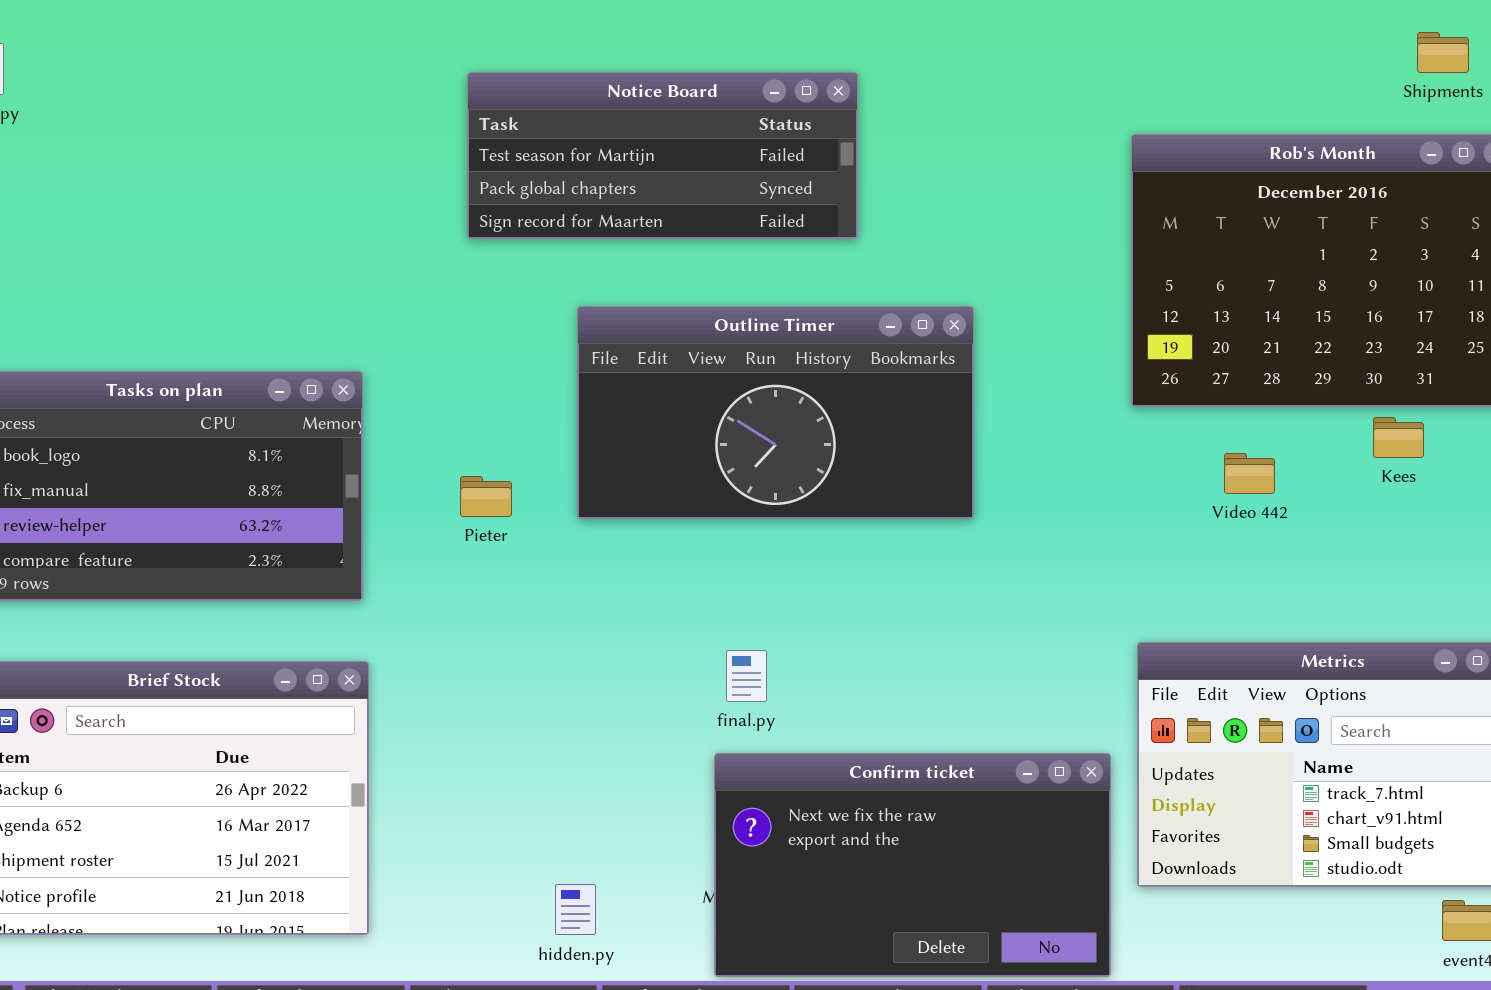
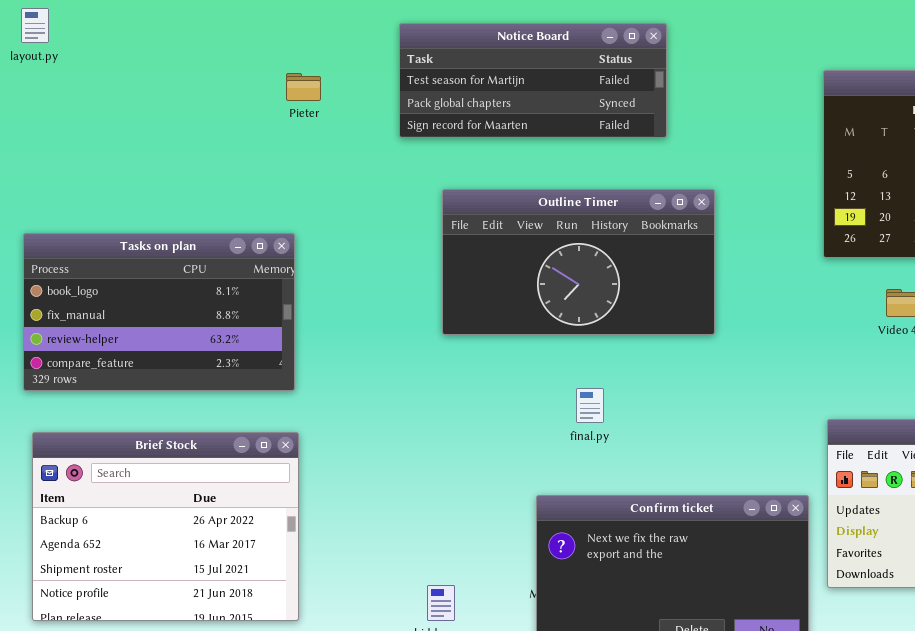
Notice Board: [467,72,858,239] -> [399,23,667,138], moved
Pieter: [460,476,512,517] -> [286,73,321,101], moved
final.py: [726,650,767,702] -> [576,388,604,423], moved

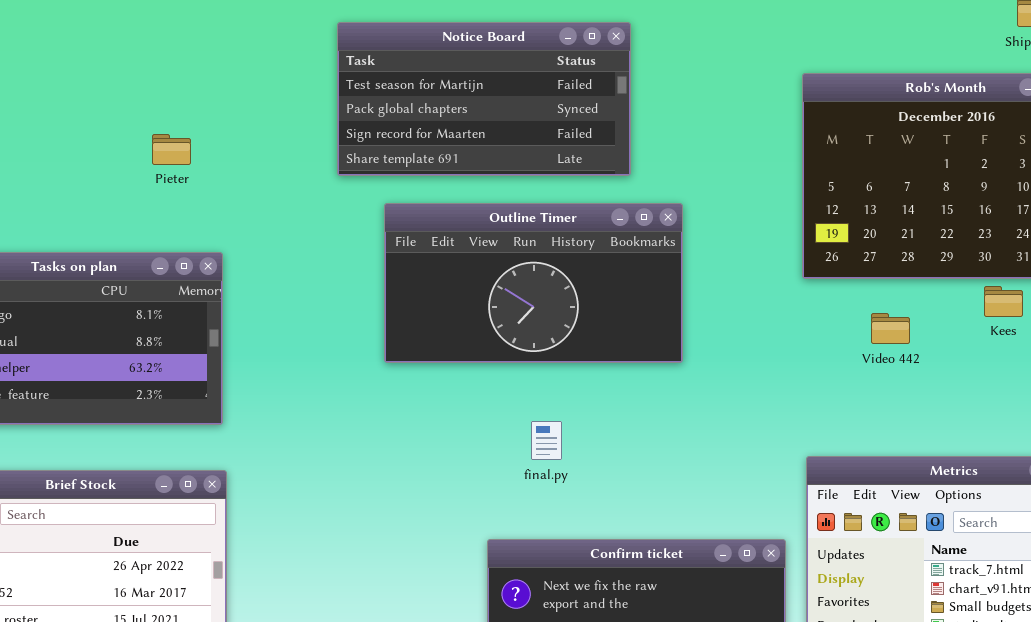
Notice Board: [399,23,667,138] -> [337,22,631,176], resized
Pieter: [286,73,321,101] -> [152,134,191,165], moved

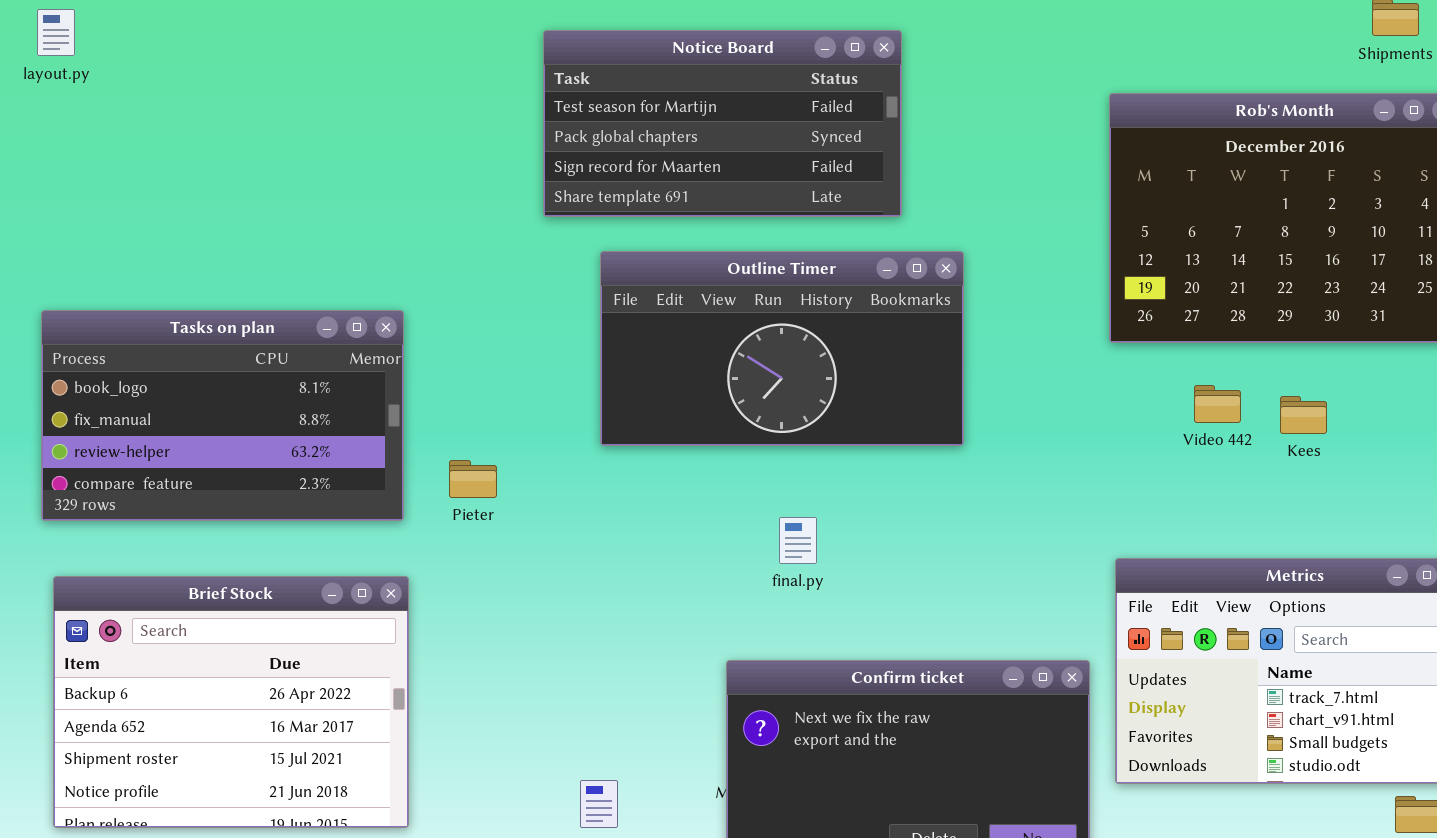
Pieter: [152,134,191,165] -> [449,460,497,498], moved
Kees: [984,286,1023,317] -> [1280,396,1327,434], moved

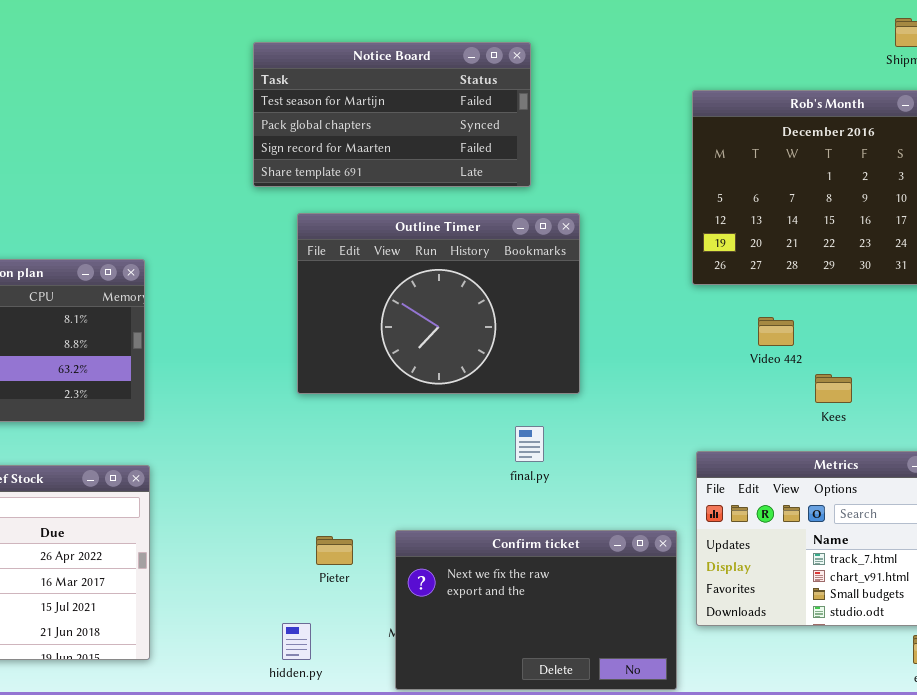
Outline Timer: [600,251,964,446] -> [297,213,580,394], resized
Kees: [1280,396,1327,434] -> [815,374,852,403], moved
Pieter: [449,460,497,498] -> [316,536,353,565], moved
final.py: [779,517,817,564] -> [515,426,544,462], moved

